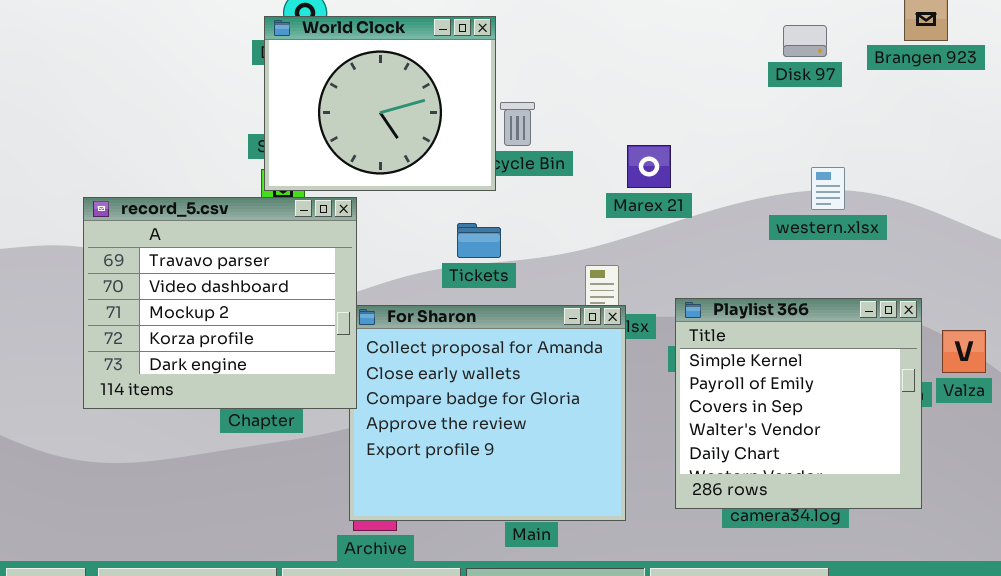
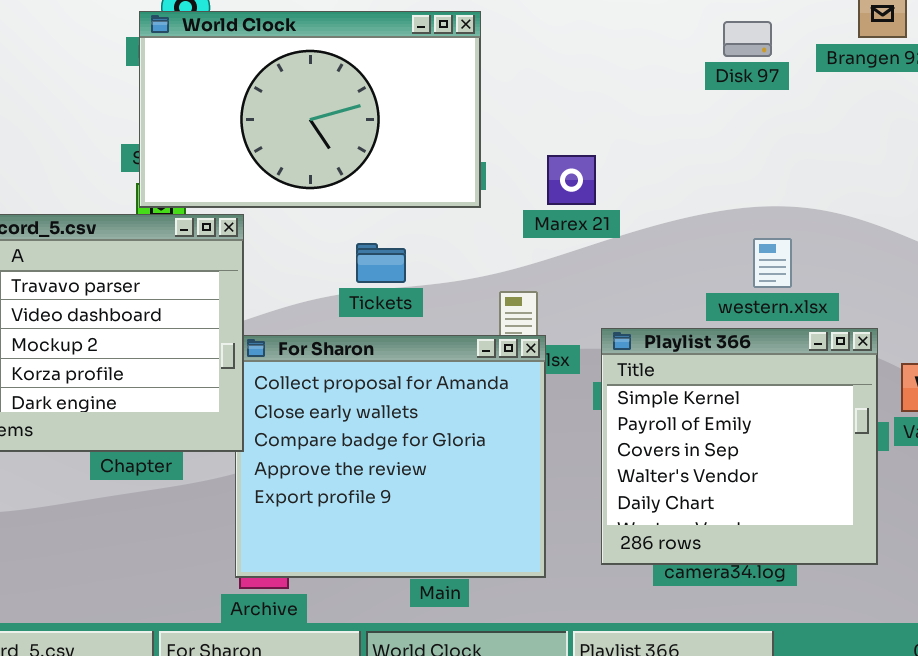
World Clock: [264,16,496,191] -> [139,11,481,208], resized
western.xlsx: [811,167,845,210] -> [753,238,792,288], moved

